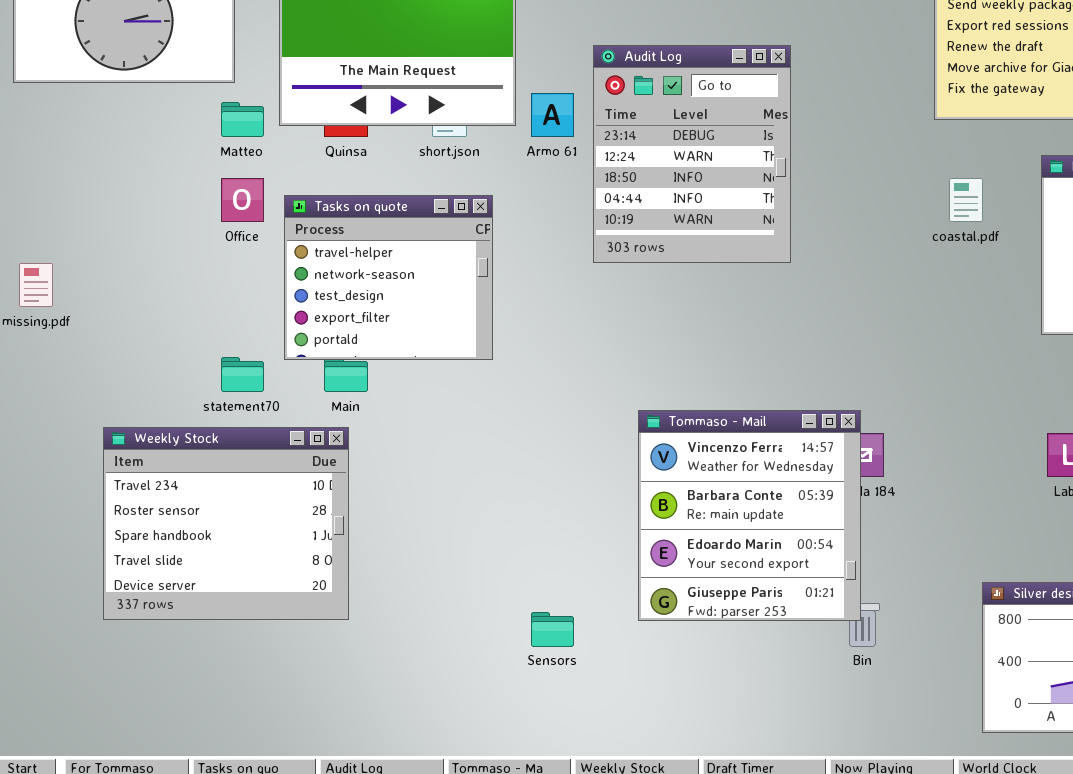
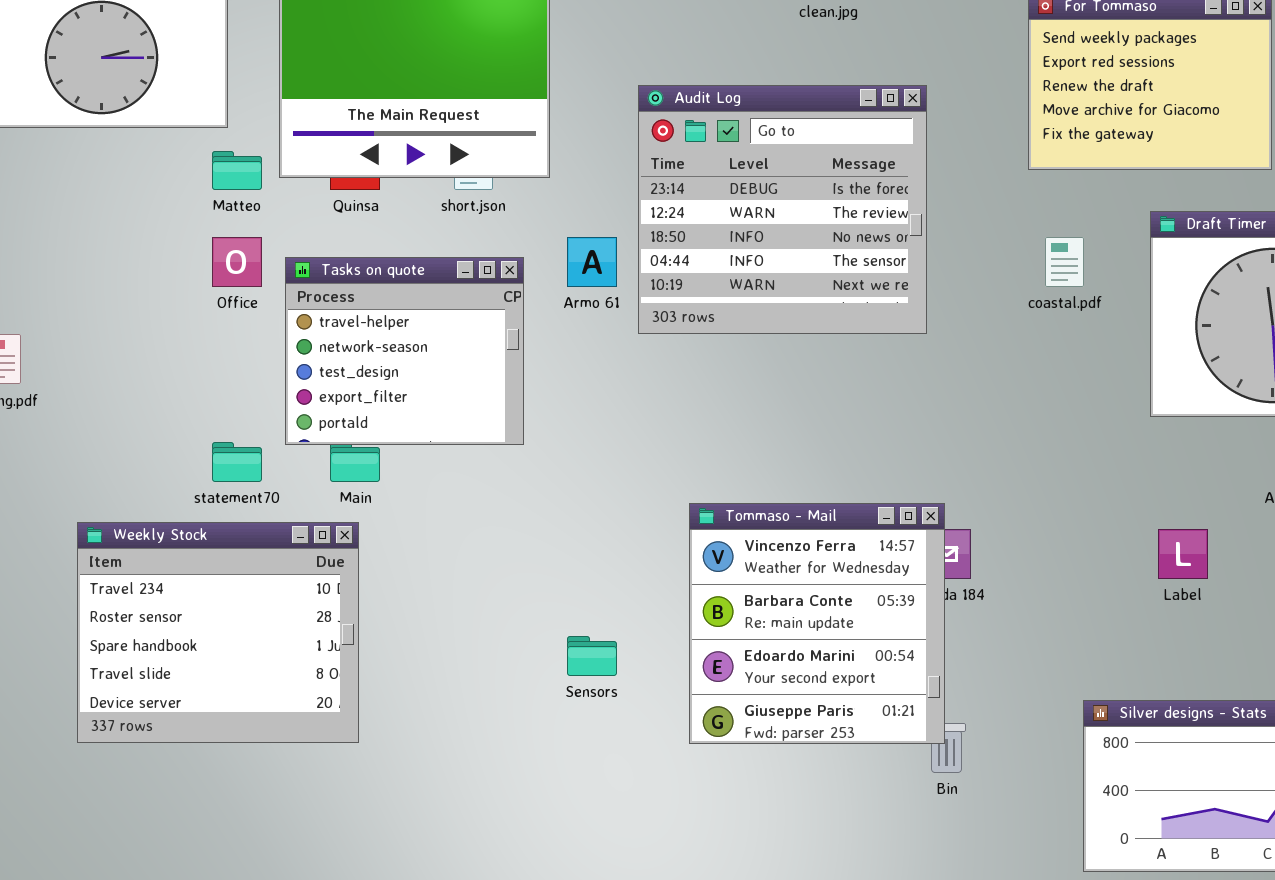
Audit Log: [593,45,791,263] -> [638,85,927,334], resized
Armo 61: [531,93,574,137] -> [567,237,617,287], moved
Sensors: [531,612,574,647] -> [567,636,617,676], moved

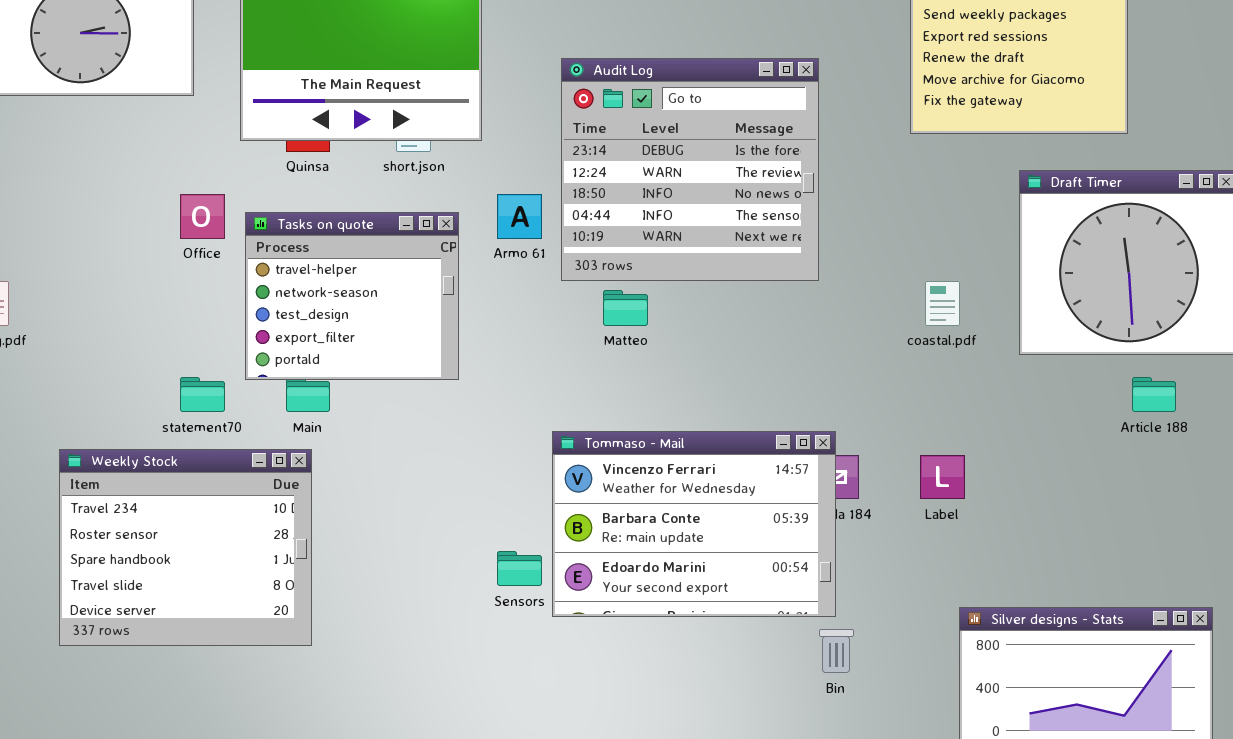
Matteo: [212,151,262,190] -> [603,290,648,326], moved
coastal.pdf: [1045,237,1084,287] -> [925,281,960,326], moved
Tommaso - Mail: [689,503,945,744] -> [552,431,836,617], resized
Label: [1158,529,1208,579] -> [920,455,965,499], moved

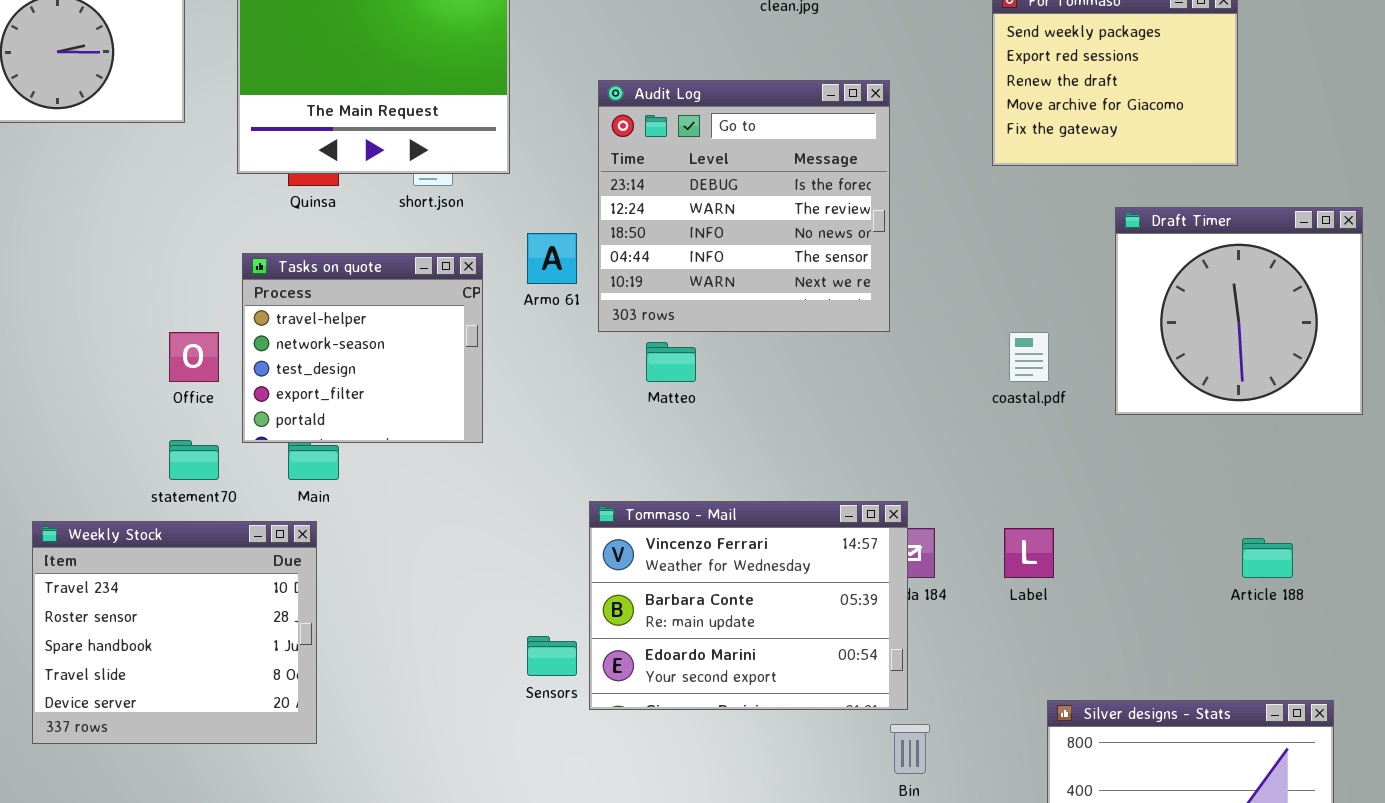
Office: [180,194,225,239] -> [169,332,219,382], moved
Article 188: [1132,377,1176,412] -> [1242,538,1293,578], moved

